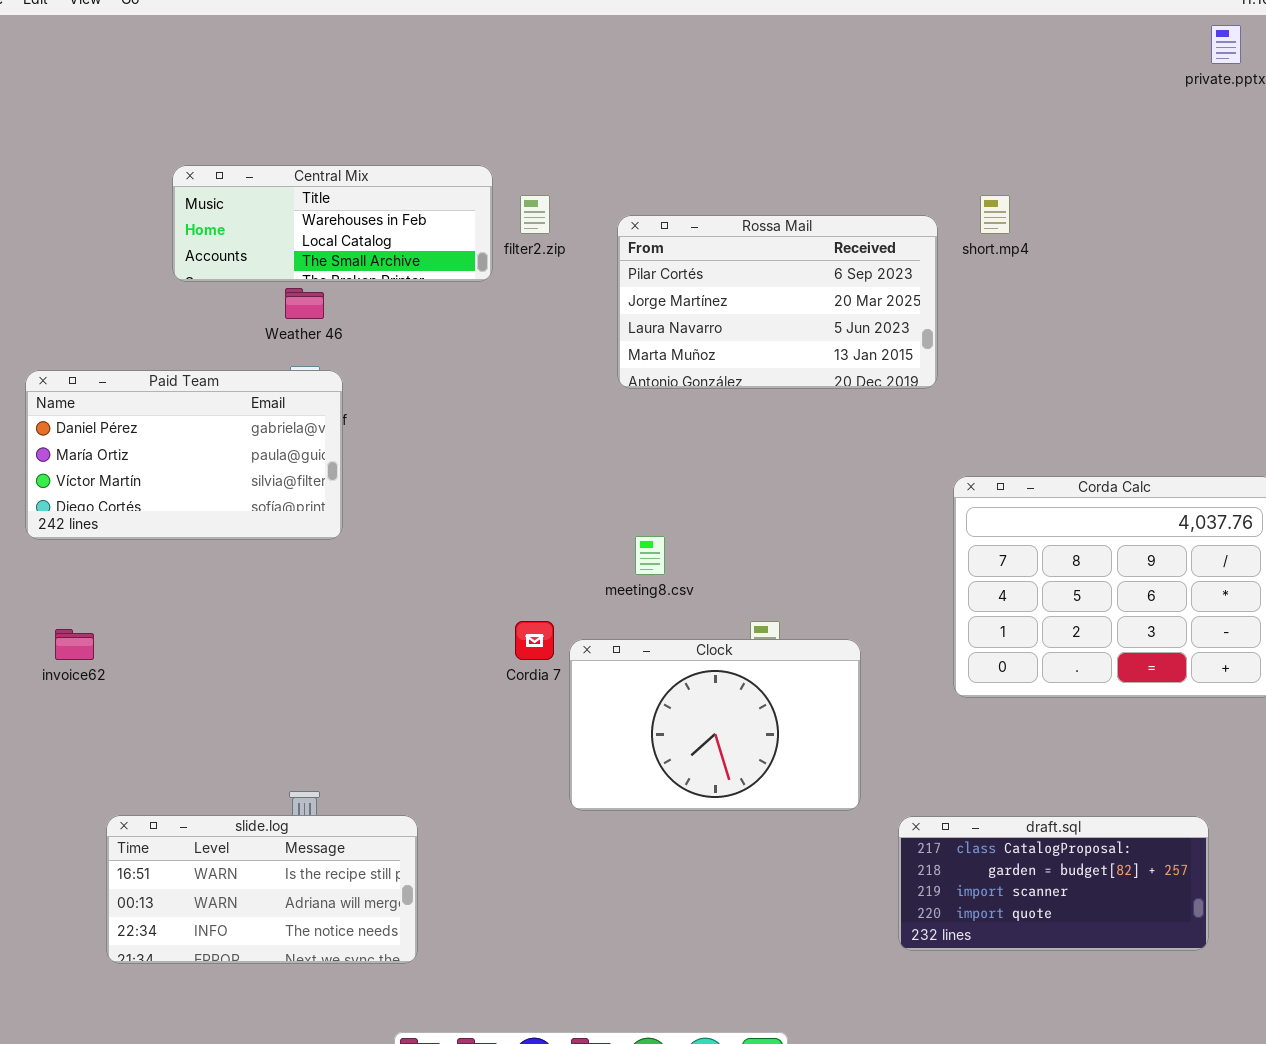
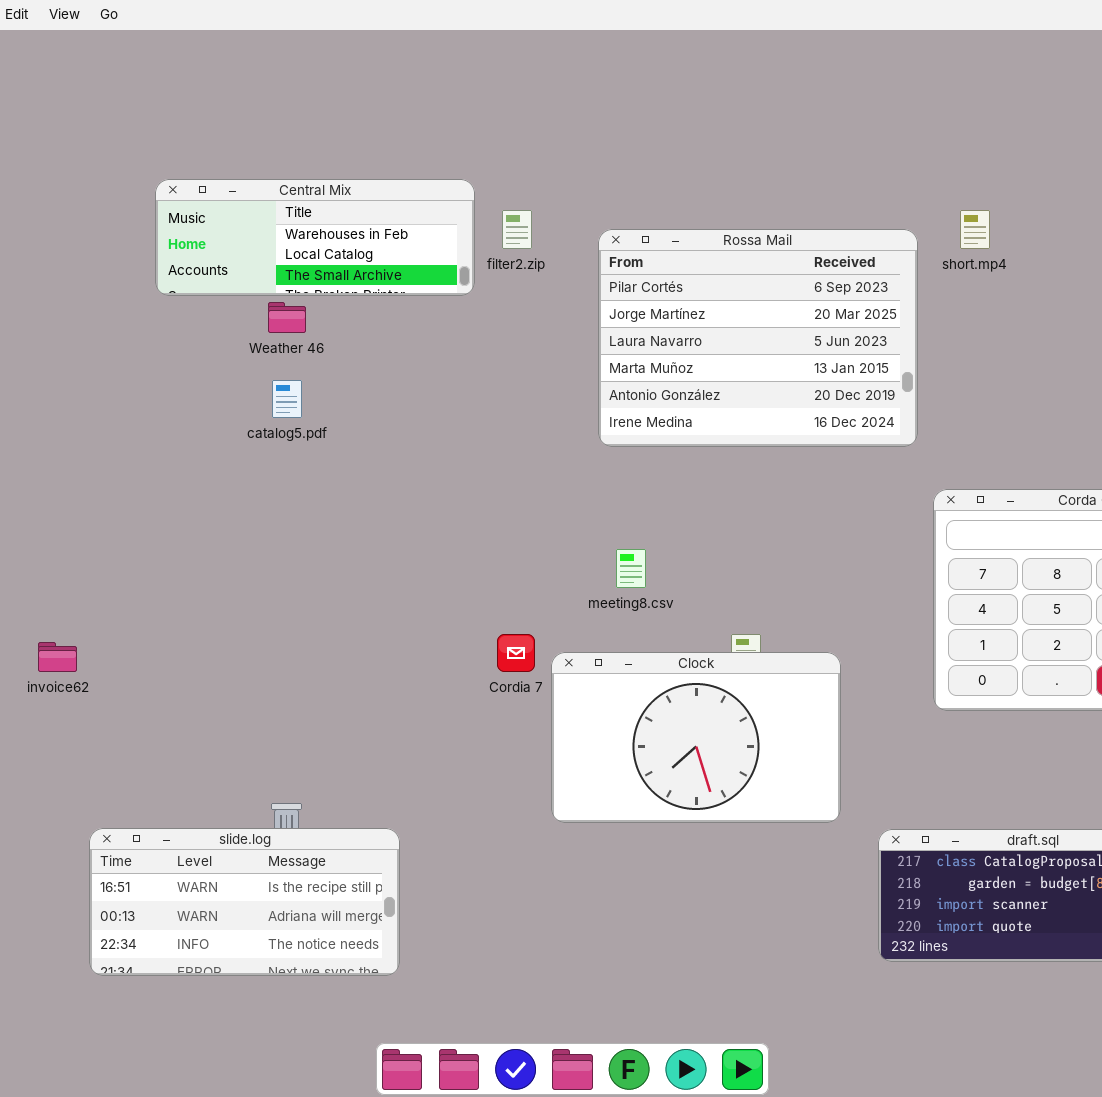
Rossa Mail: [617,215,938,389] -> [598,229,918,447], resized
Paid Team: [25,370,343,540] -> none, closed

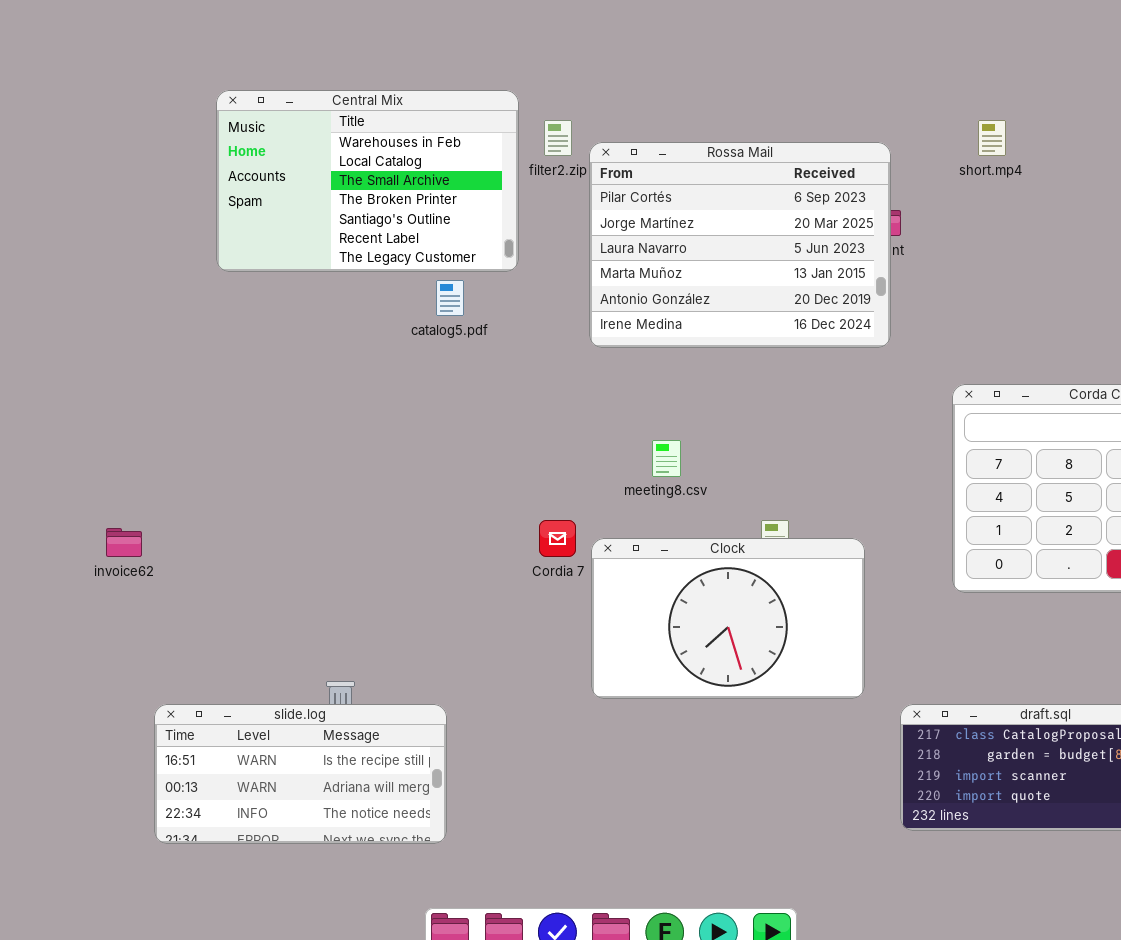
Central Mix: [155,179,475,296] -> [216,90,519,272], resized
Rossa Mail: [598,229,918,447] -> [589,142,891,348], moved
catalog5.pdf: [272,380,302,418] -> [436,280,464,316], moved

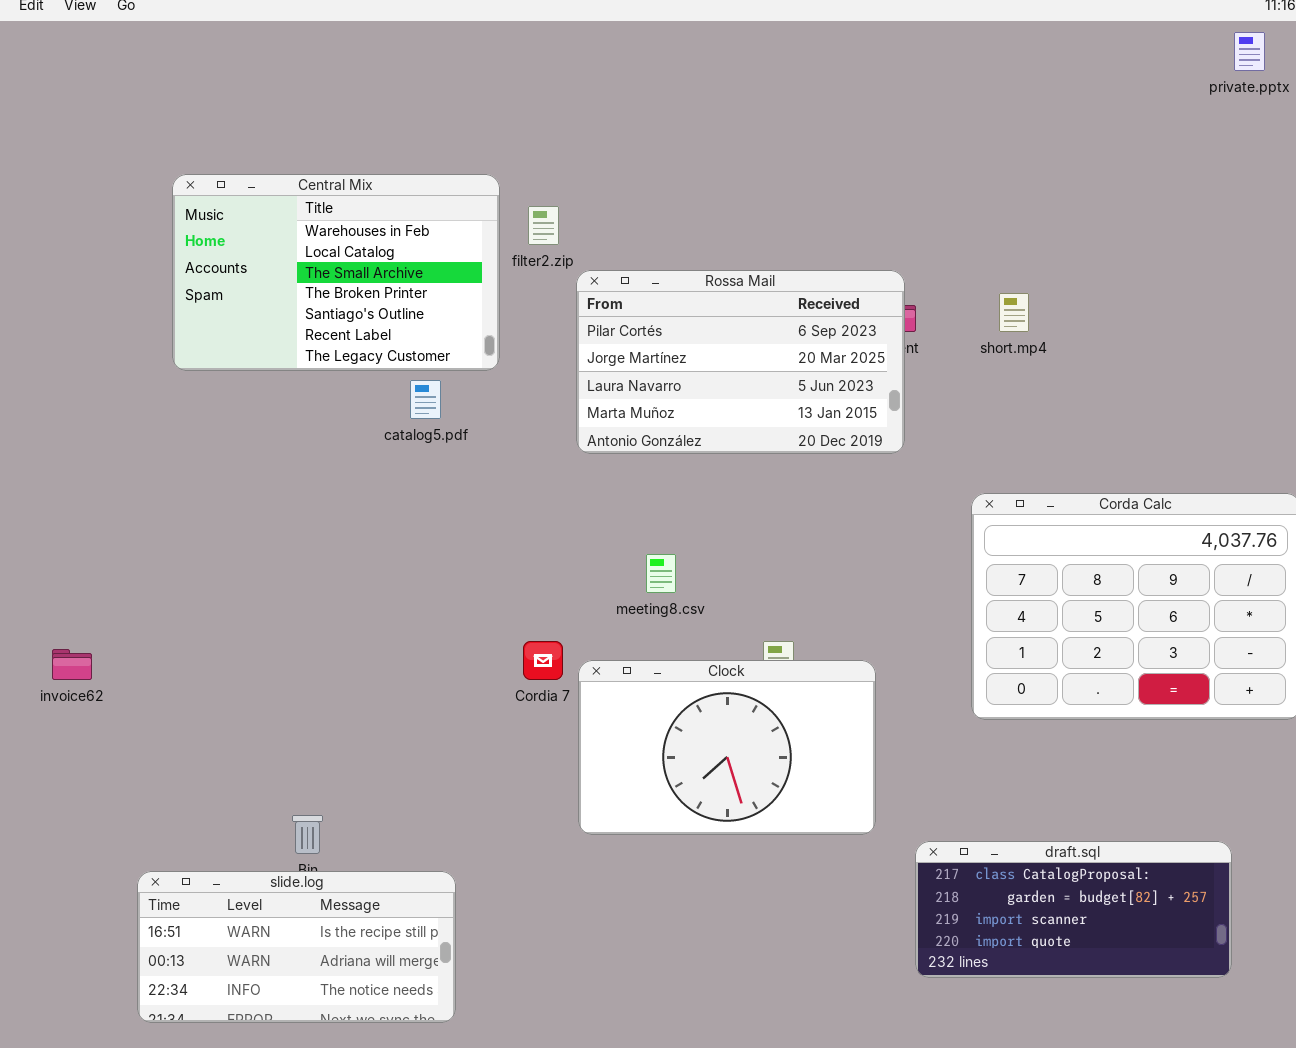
short.mp4: [978,120,1006,156] -> [999,293,1029,332], moved
Rossa Mail: [589,142,891,348] -> [576,270,905,454], resized
slide.log: [154,704,447,844] -> [137,871,456,1023], moved

